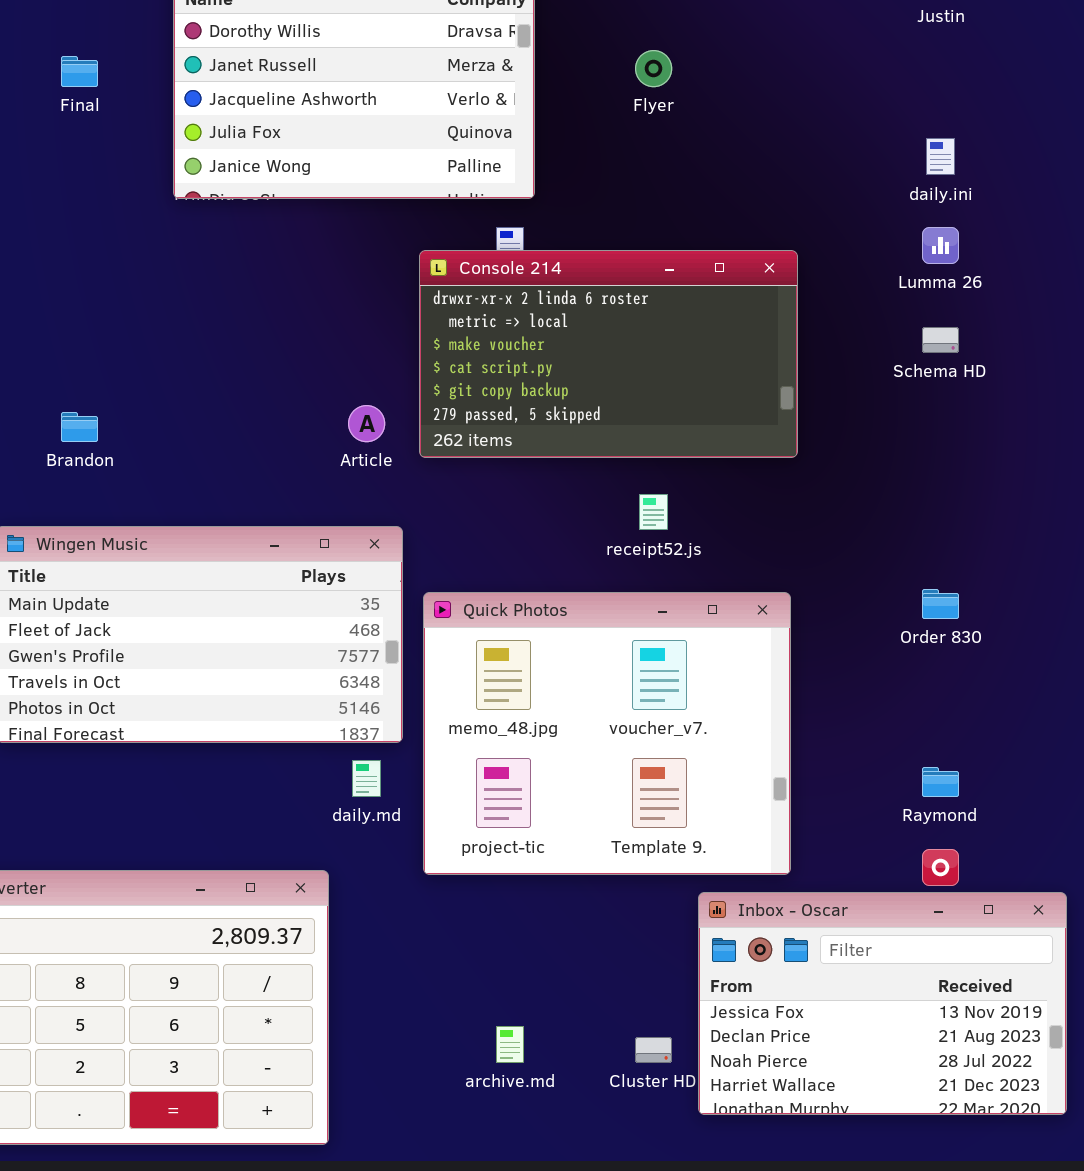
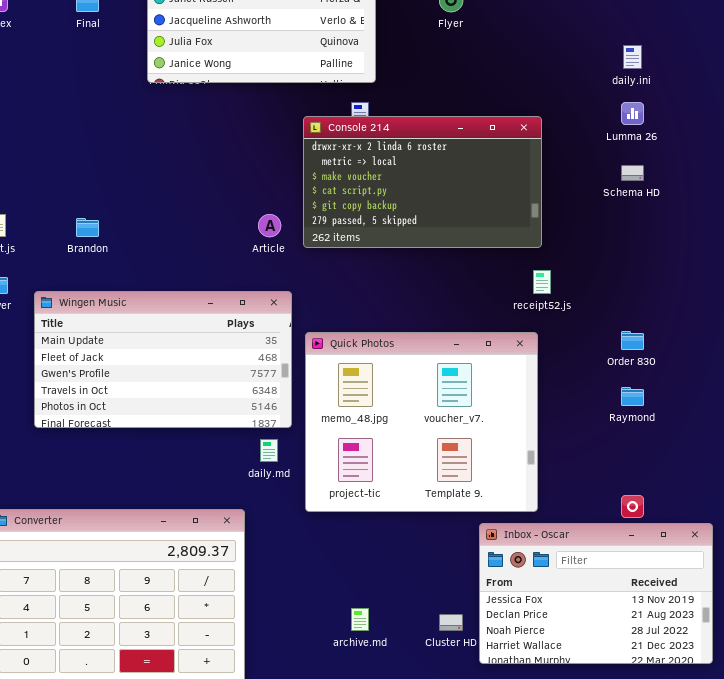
receipt52.js: [639,494,668,530] -> [533,270,551,294], moved
Raymond: [922,767,959,797] -> [621,387,644,406], moved

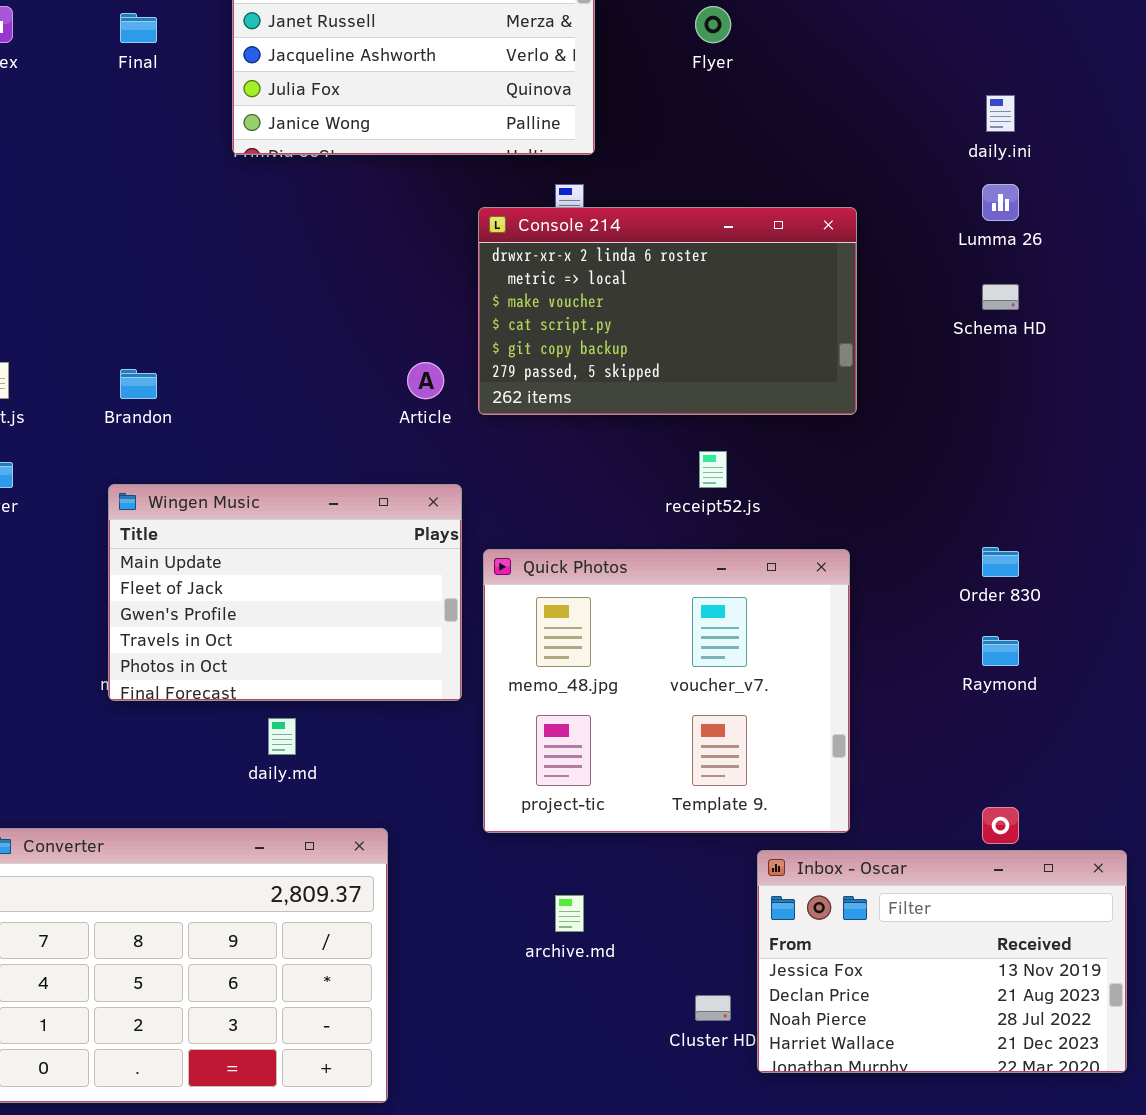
receipt52.js: [533,270,551,294] -> [699,451,727,488], moved
Wingen Music: [34,291,292,428] -> [108,484,462,701], resized
daily.md: [260,439,278,462] -> [268,718,296,755], moved
archive.md: [351,608,369,631] -> [555,895,584,932], moved

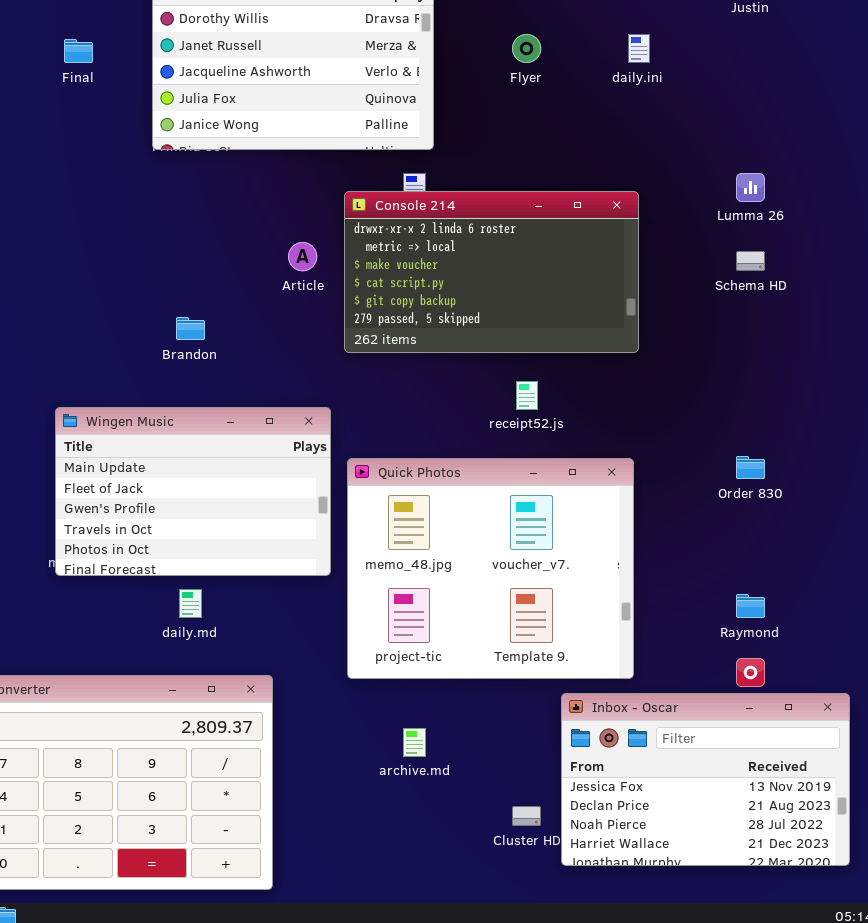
daily.ini: [986,95,1015,132] -> [628,34,650,63], moved
Article: [407,362,444,399] -> [288,242,317,271], moved
Brandon: [120,369,157,399] -> [176,317,205,340], moved
Raymond: [982,636,1019,666] -> [736,594,765,618], moved

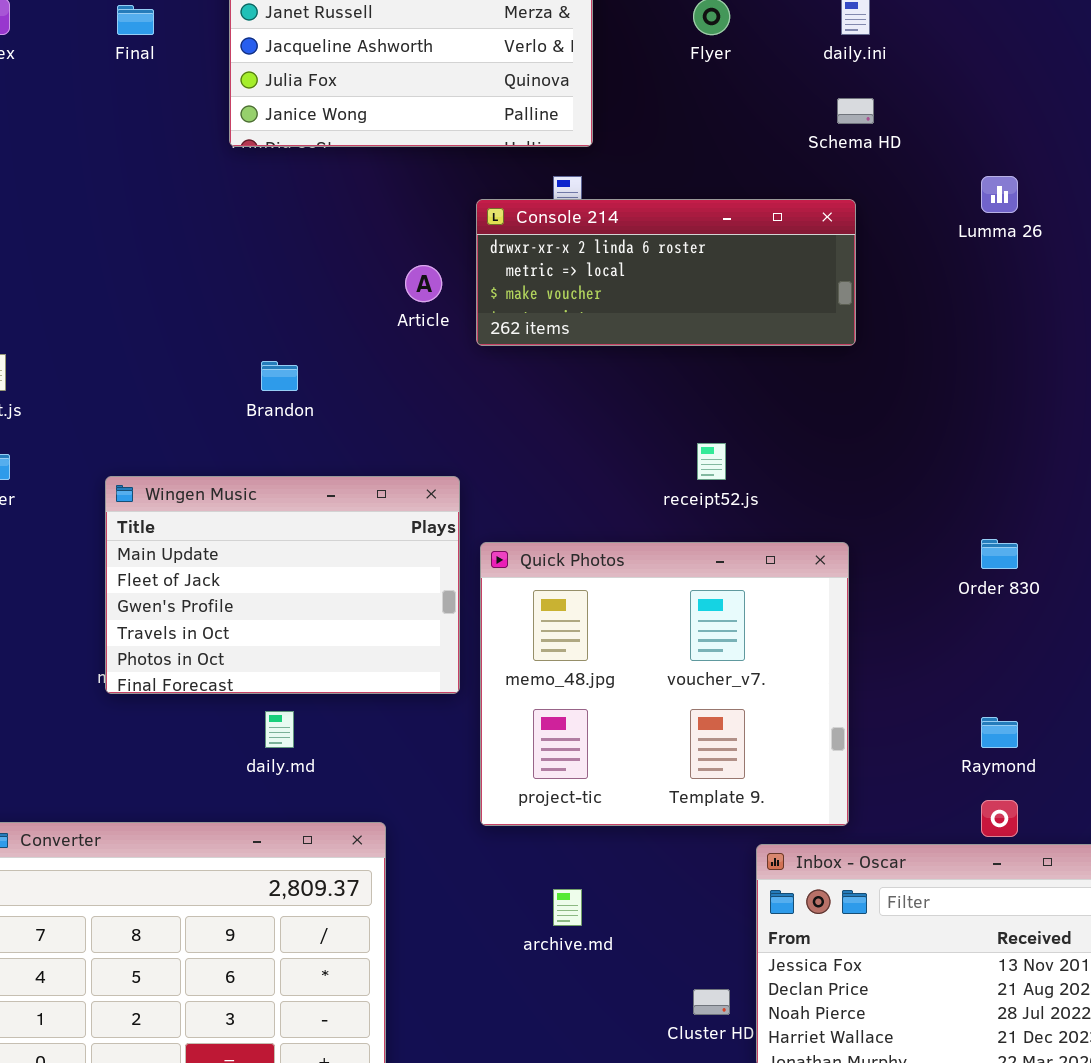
Console 214: [344,191,639,353] -> [476,199,856,346], resized
Schema HD: [736,251,765,271] -> [837,98,874,124], moved

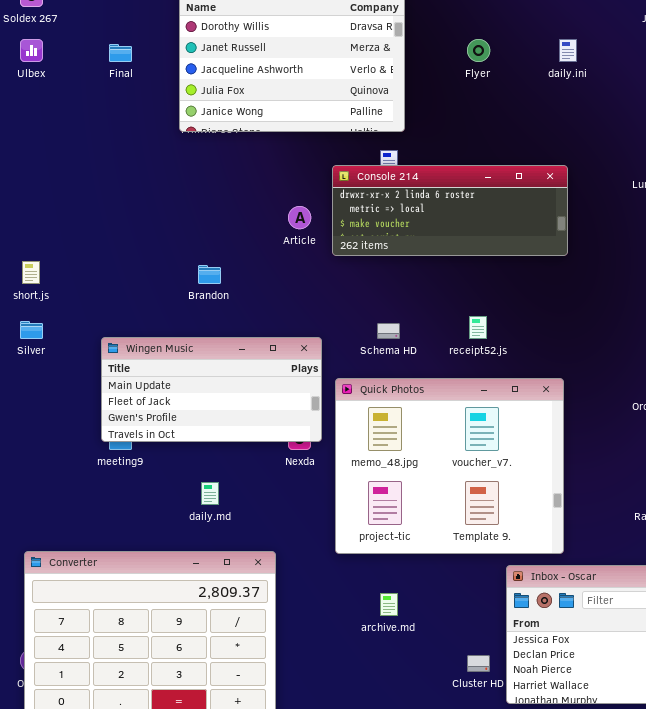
Schema HD: [837,98,874,124] -> [377,323,400,339], moved
Wingen Music: [105,476,460,694] -> [101,337,322,442], resized

